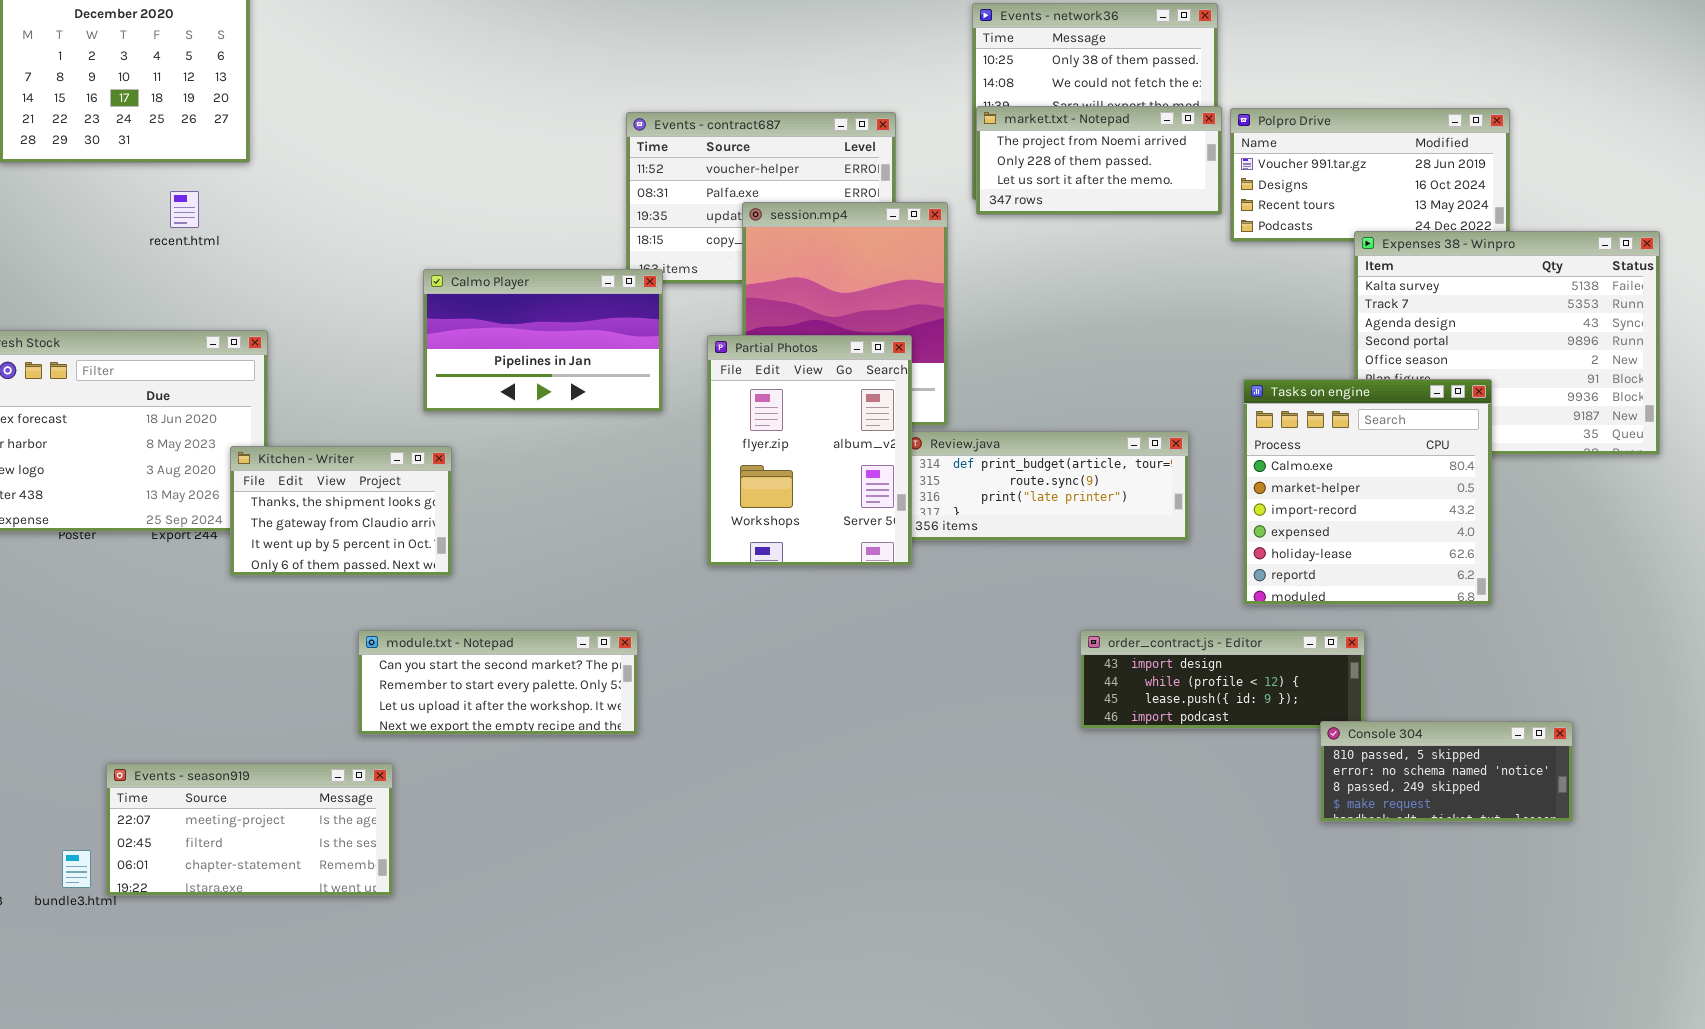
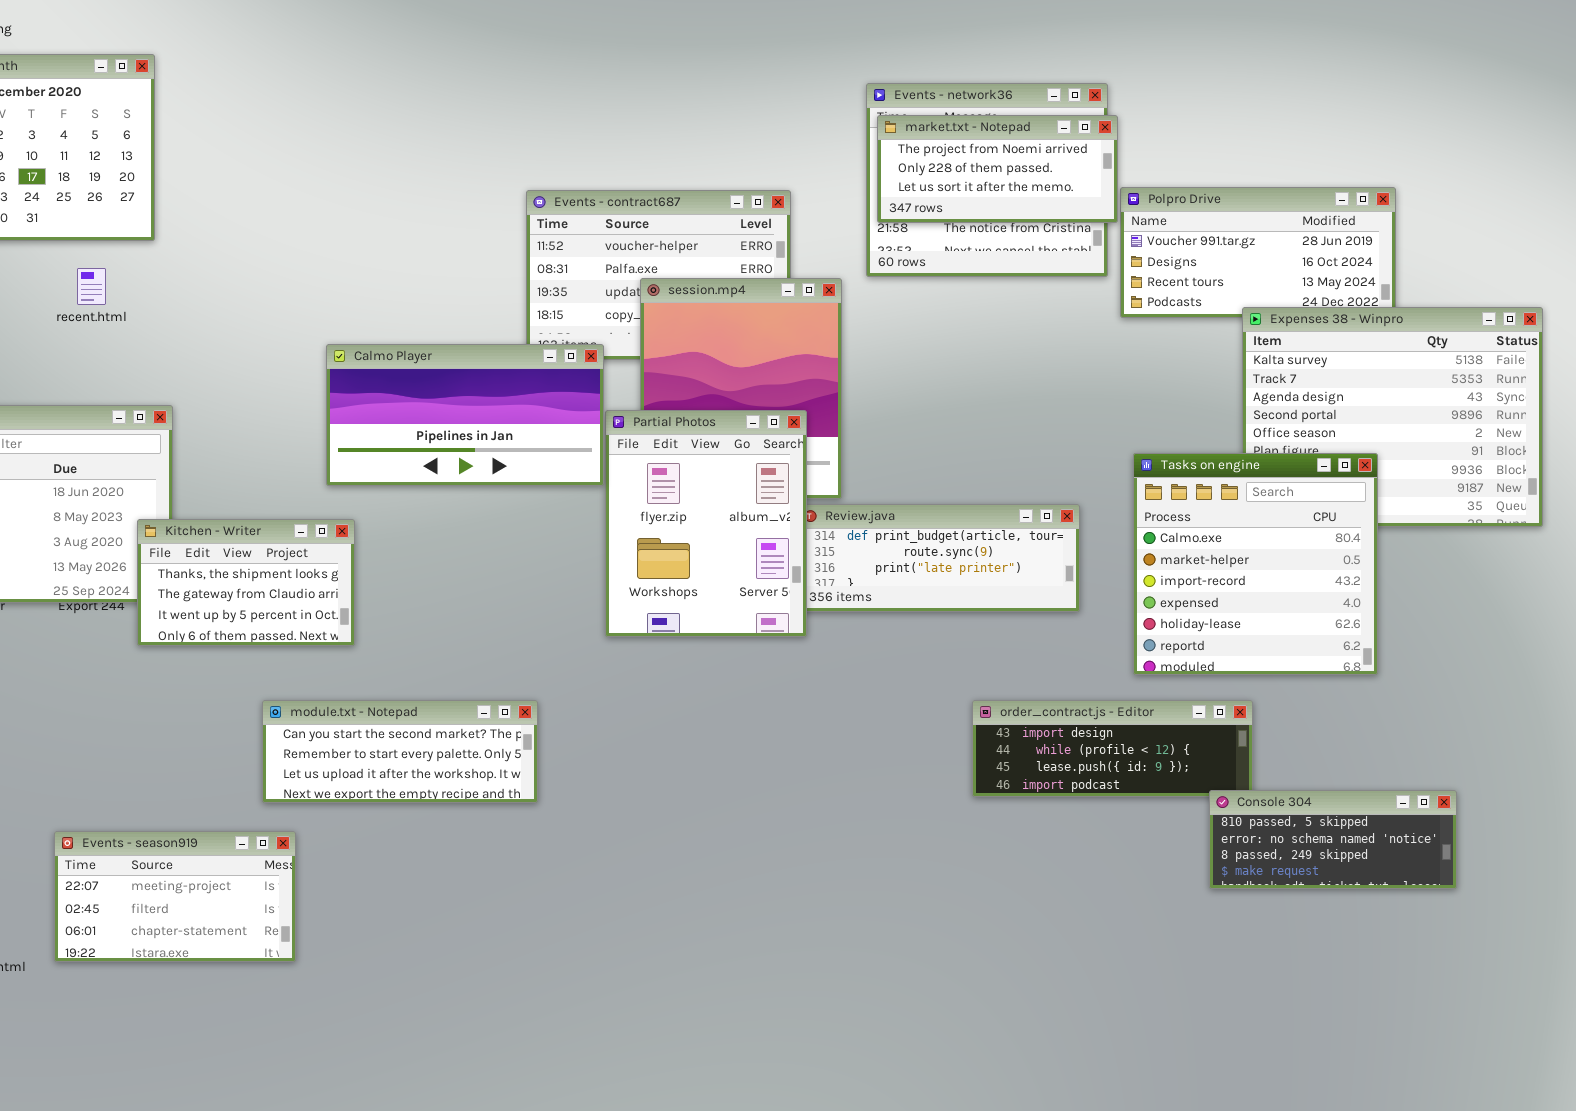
market.txt - Notepad: [976,106,1222,215] -> [877,115,1118,223], moved
Calmo Player: [423,269,663,412] -> [326,344,604,486], resized
Events - season919: [106,763,393,896] -> [54,831,296,962], resized

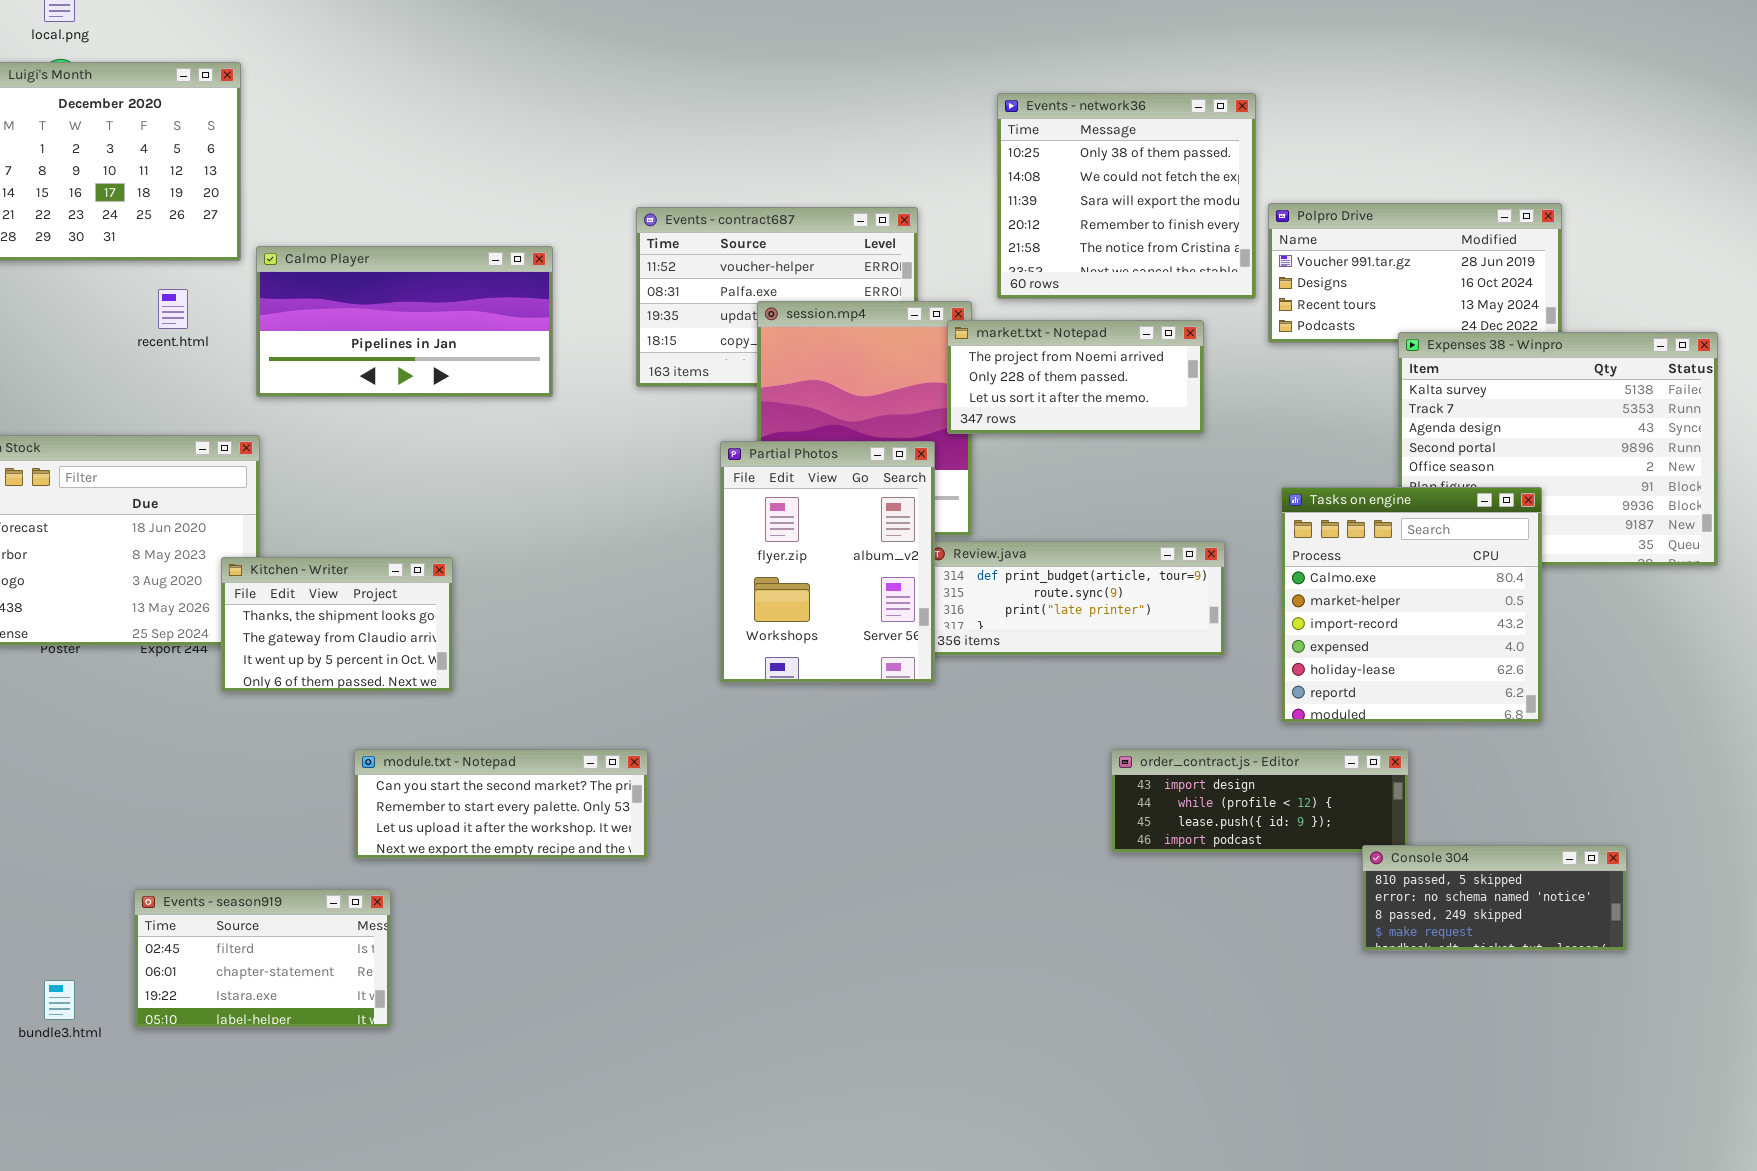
market.txt - Notepad: [877,115,1118,223] -> [947,320,1204,434], moved
Calmo Player: [326,344,604,486] -> [256,246,553,397], moved
Events - season919: [54,831,296,962] -> [134,889,391,1028], scrolled down 1 row

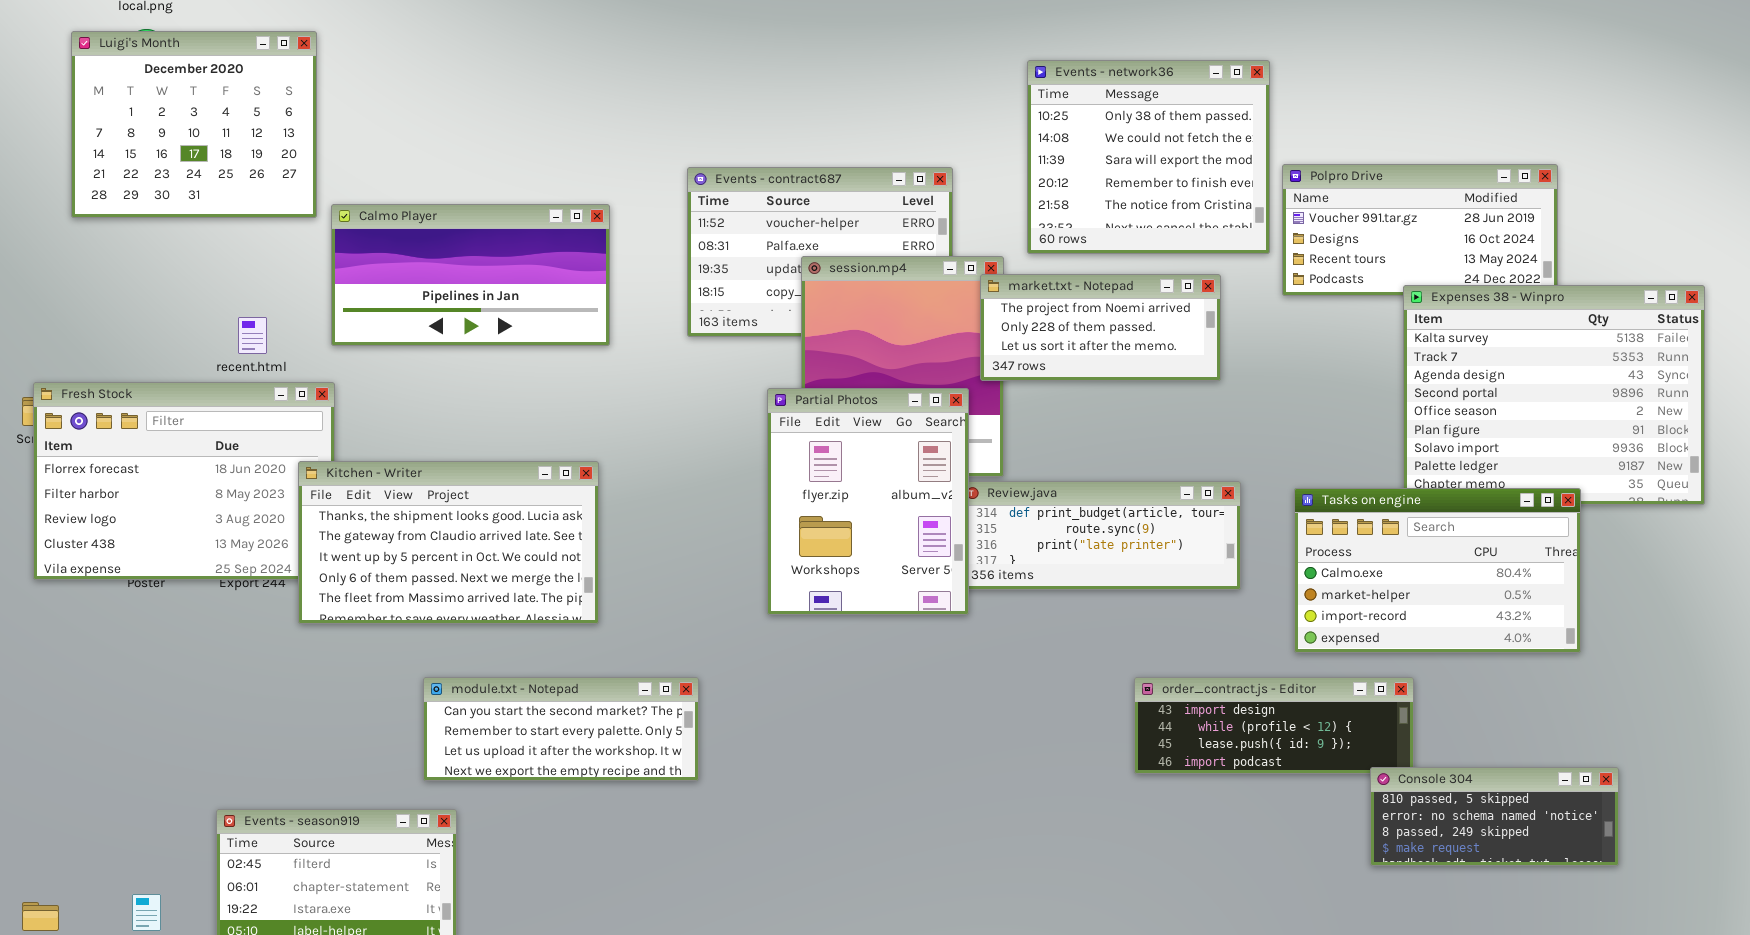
recent.html: [158,289,188,329] -> [238,317,267,354], moved
Tasks on engine: [1281,487,1542,723] -> [1294,488,1581,653], resized
Kitchen - Writer: [221,557,453,692] -> [298,461,599,624], resized

